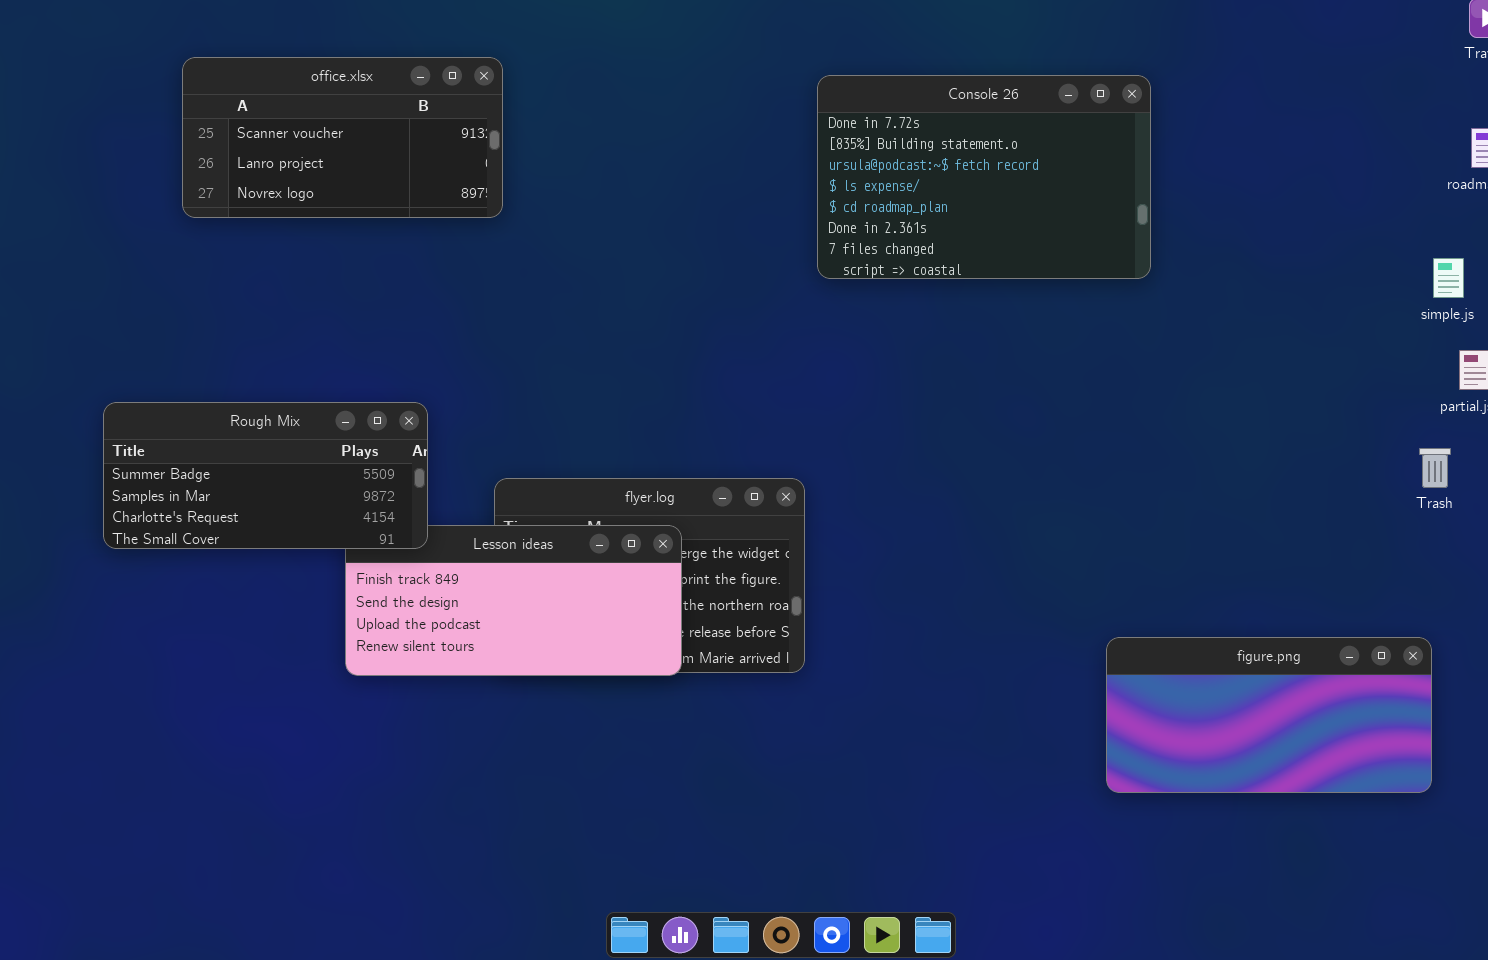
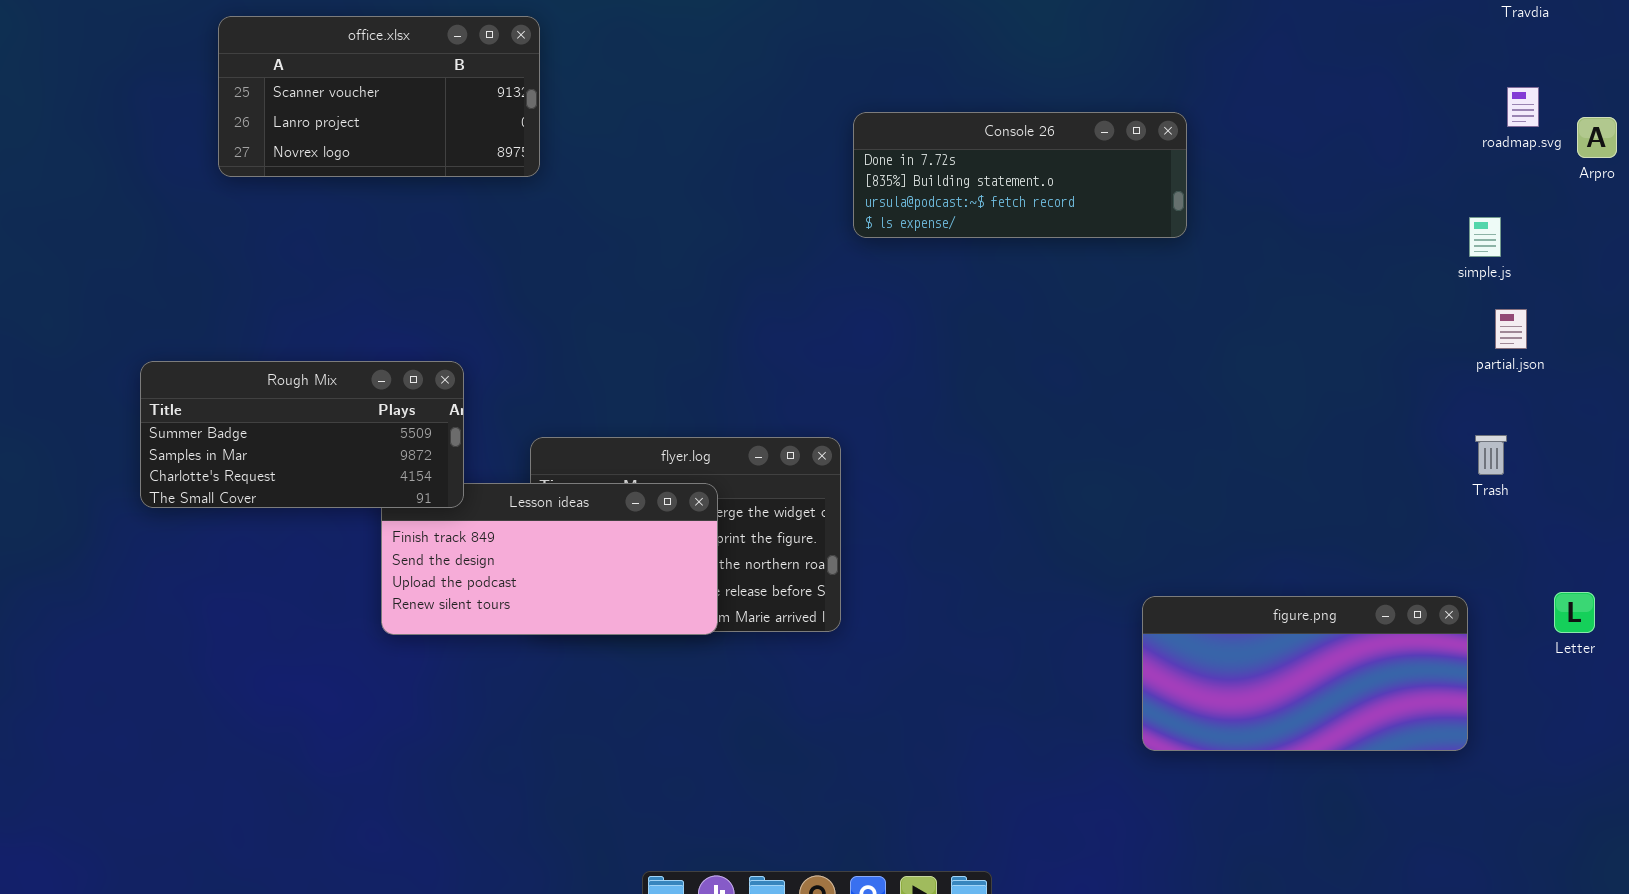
Console 26: [817,75,1151,279] -> [853,112,1187,238], resized
Trash: [1419,448,1451,488] -> [1475,435,1507,475], moved

